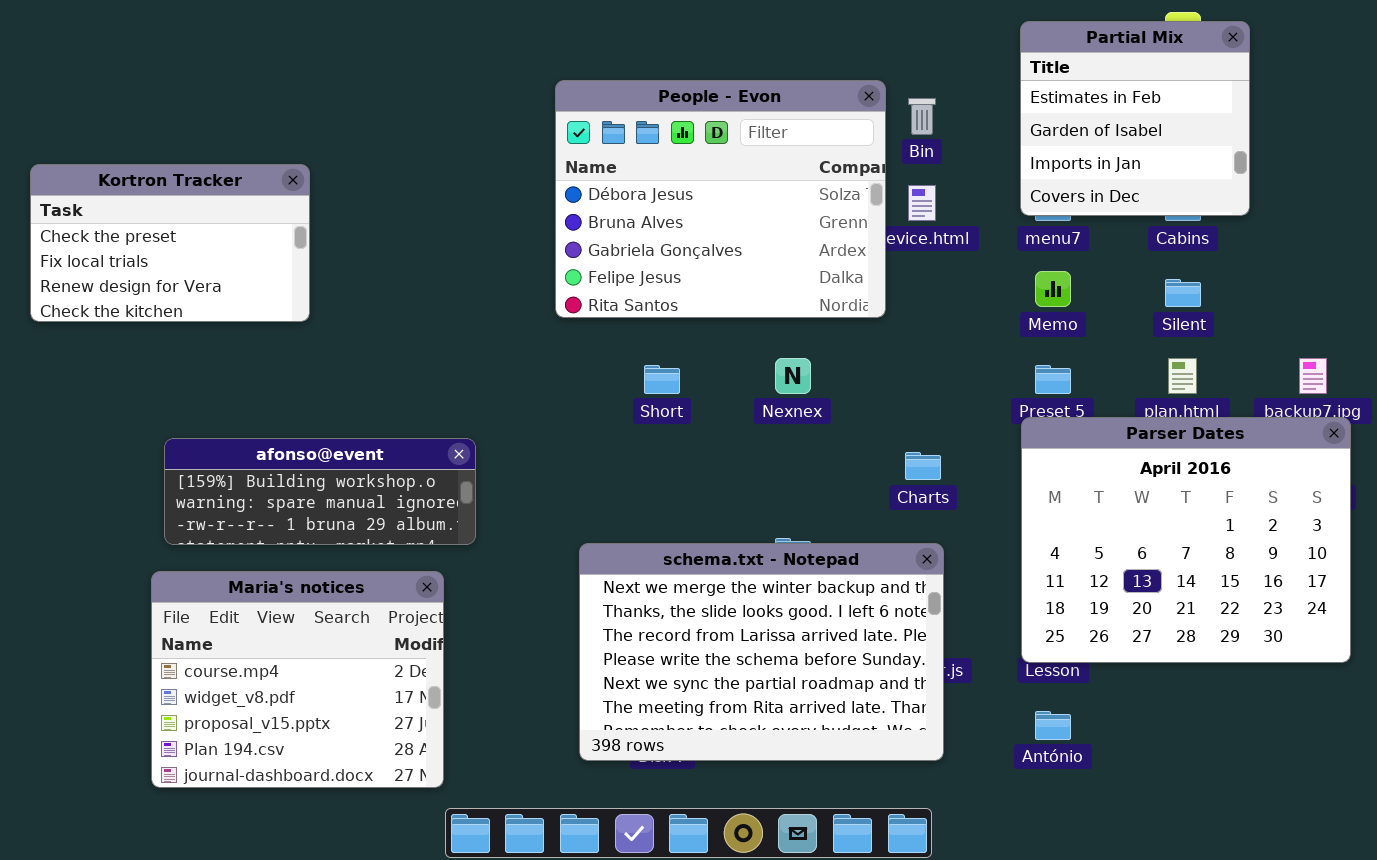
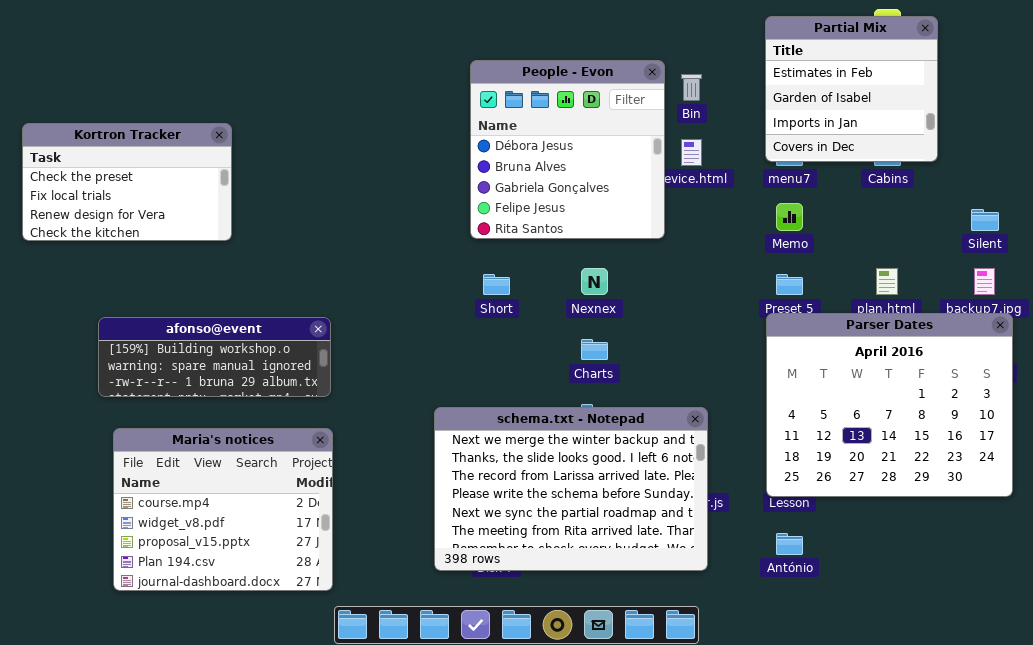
People - Evon: [555,80,886,318] -> [470,60,665,239], resized
Silent: [1165,279,1201,307] -> [971,209,999,231], moved
afonso@event: [164,438,476,545] -> [98,317,331,397], moved
Charts: [905,452,941,480] -> [581,339,608,360], moved

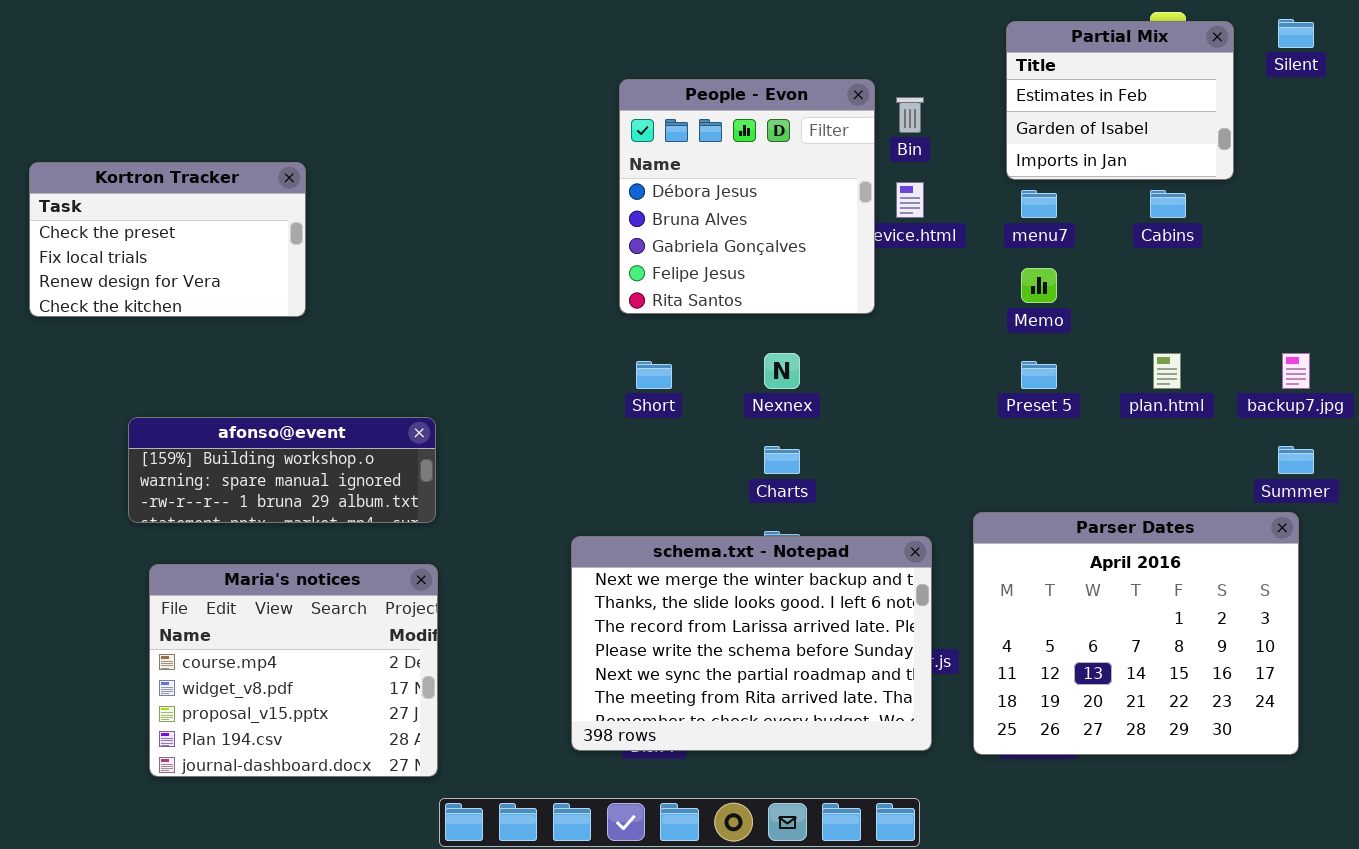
Partial Mix: [765,16,938,162] -> [1006,21,1234,180], resized
Silent: [971,209,999,231] -> [1278,19,1314,48], moved
Parser Dates: [766,313,1013,497] -> [973,512,1299,755], moved

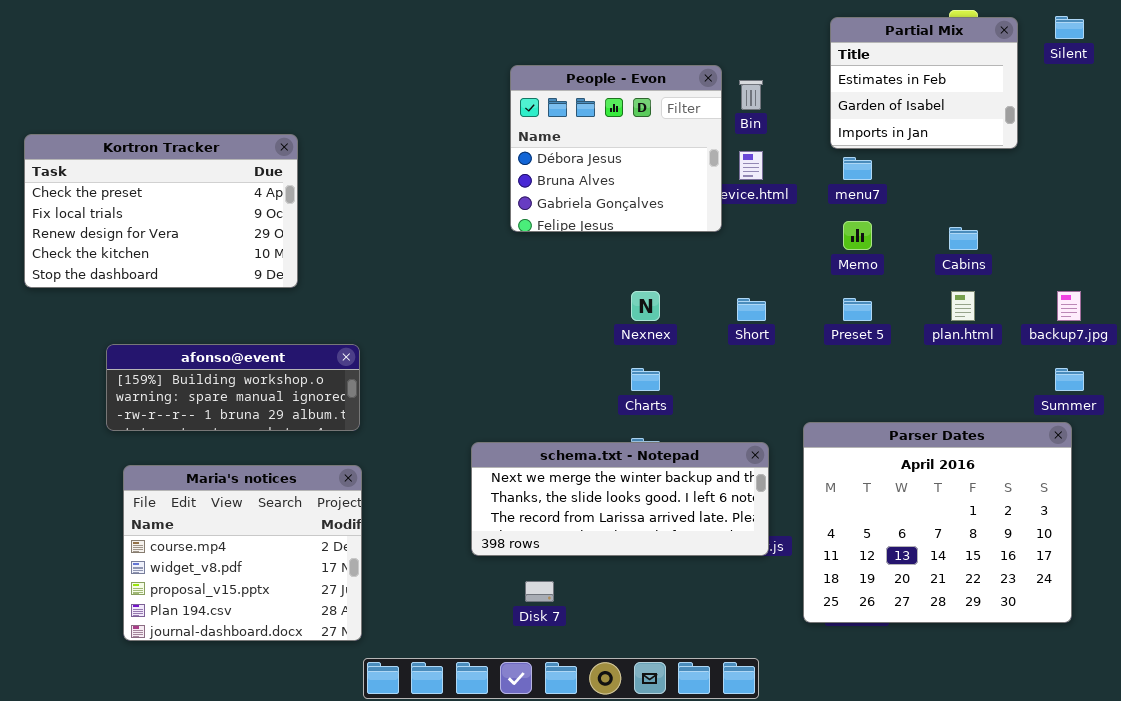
People - Evon: [619,79,875,314] -> [510,65,722,232], resized
Kortron Tracker: [29,162,306,317] -> [24,134,298,288], resized
Cabins: [1150,190,1186,218] -> [949,227,978,250], moved
Short: [636,361,672,389] -> [737,298,766,321], moved
schema.txt - Notepad: [571,536,932,751] -> [471,442,769,556], resized

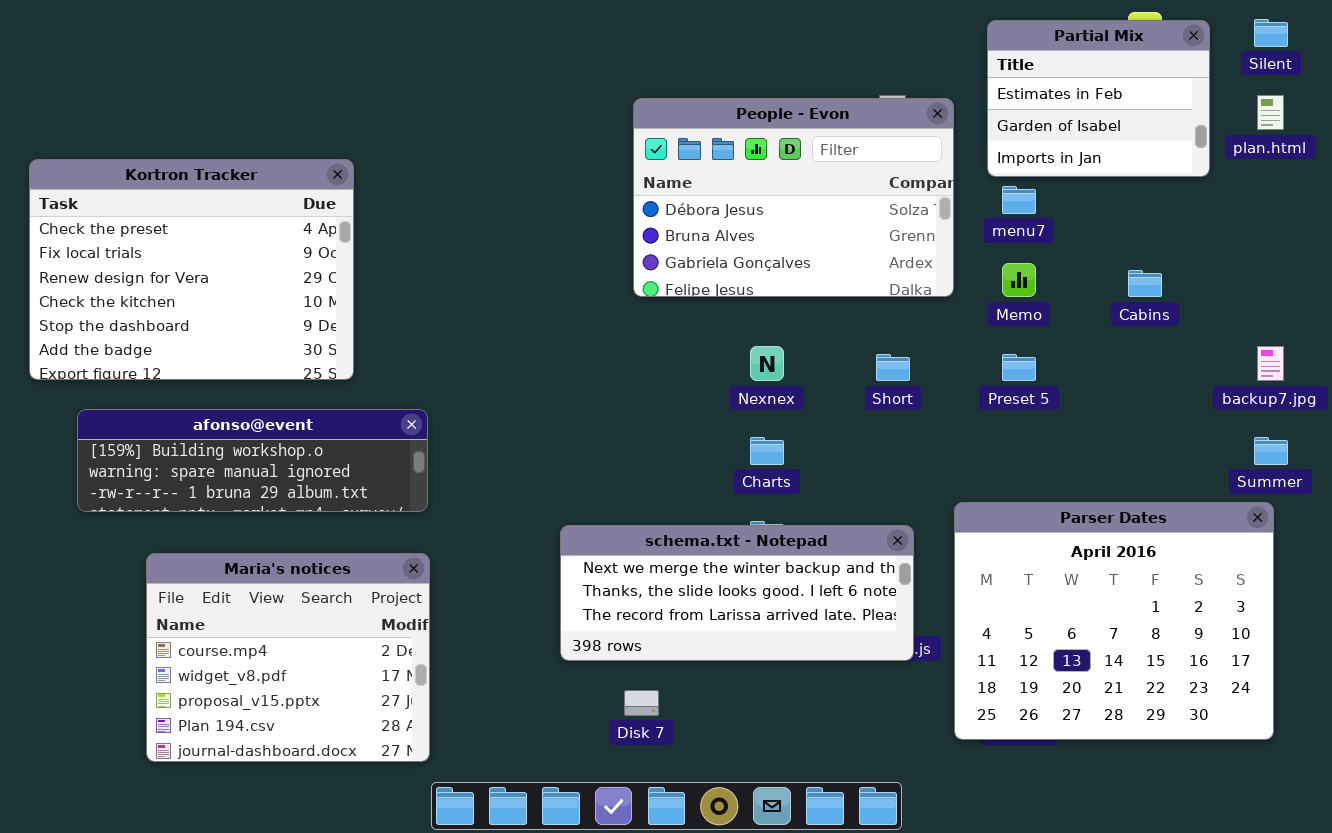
People - Evon: [510,65,722,232] -> [633,98,954,297], moved, resized
Kortron Tracker: [24,134,298,288] -> [29,159,354,380], resized
plan.html: [951,291,975,321] -> [1257,95,1284,130], moved
afonso@event: [106,344,360,431] -> [77,409,428,512], resized

